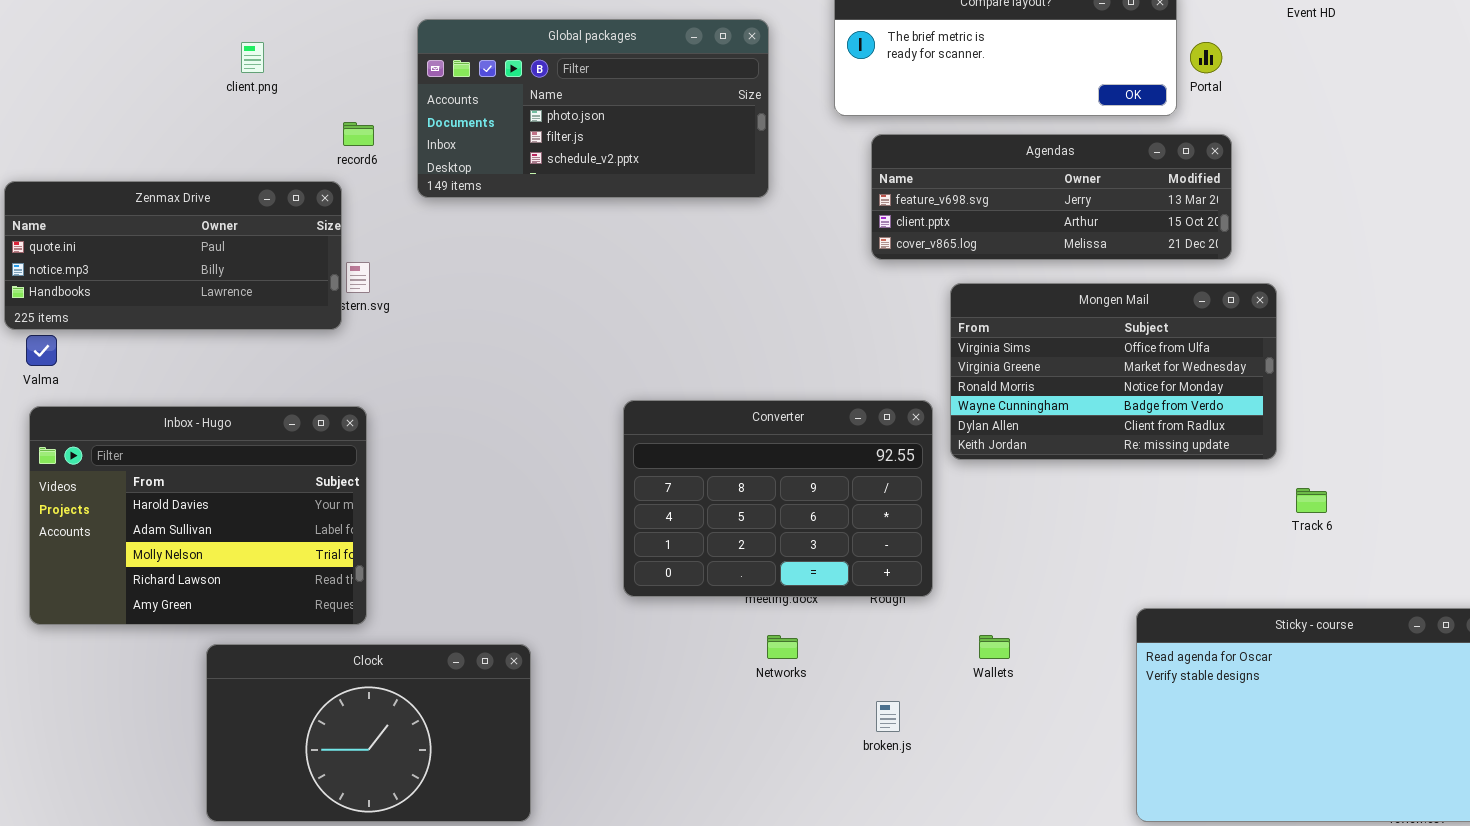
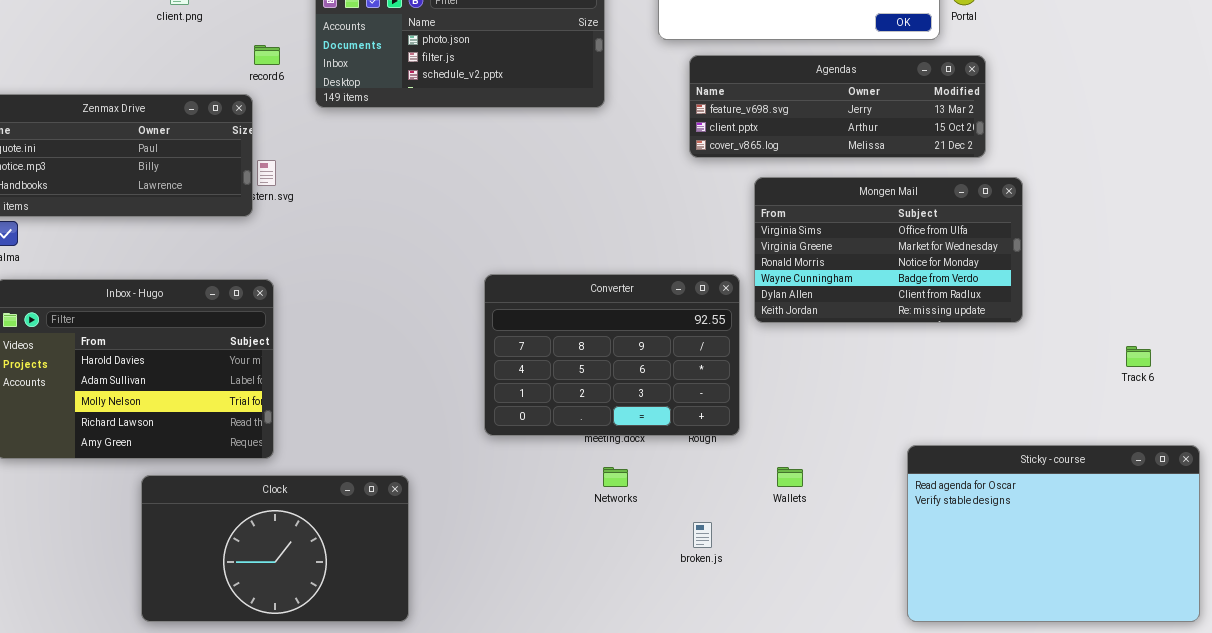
Track 6: [1296,488,1327,513] -> [1126,346,1151,367], moved

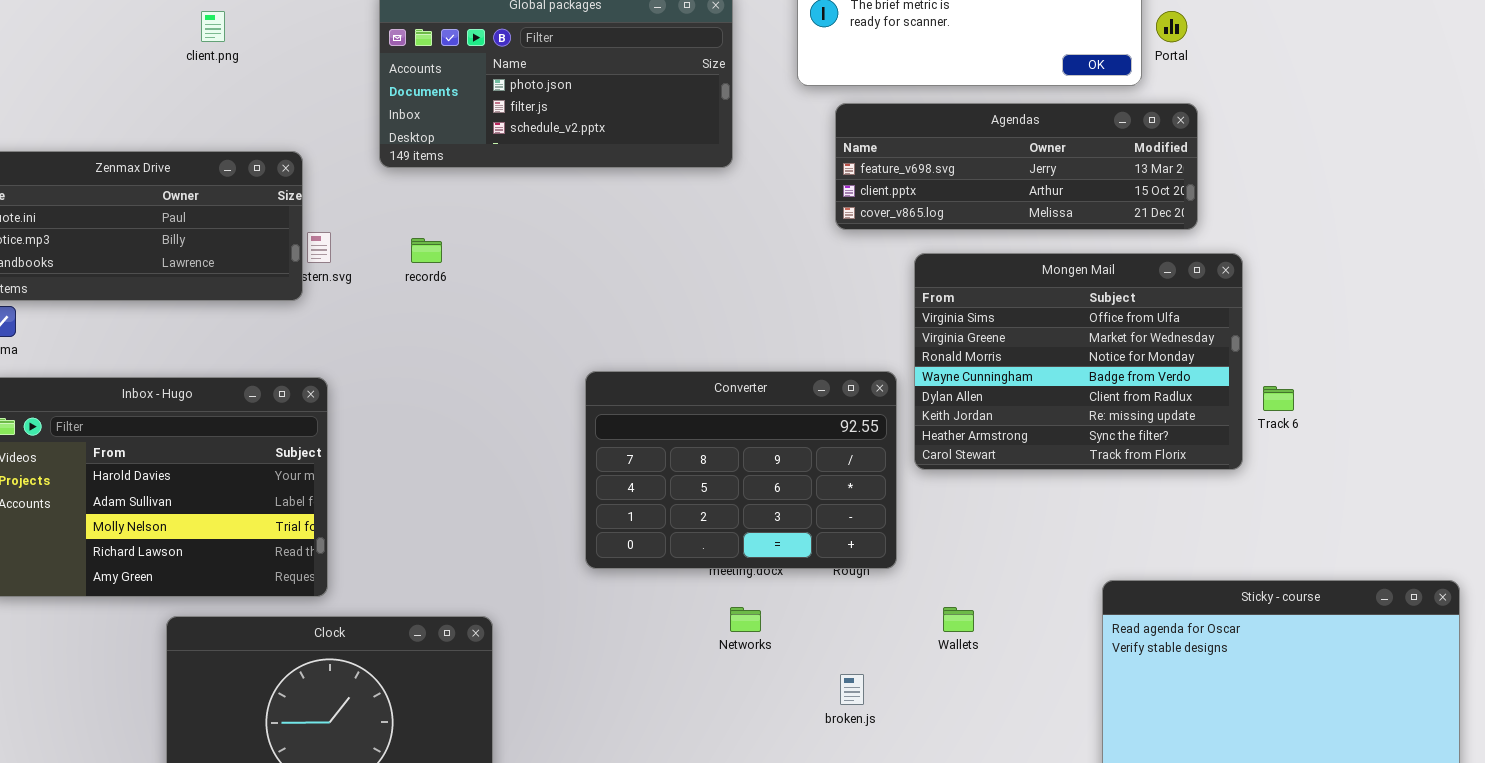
record6: [254,45,280,65] -> [411,238,442,263], moved
Mongen Mail: [754,177,1023,323] -> [914,253,1243,470], resized
Track 6: [1126,346,1151,367] -> [1263,386,1294,411], moved

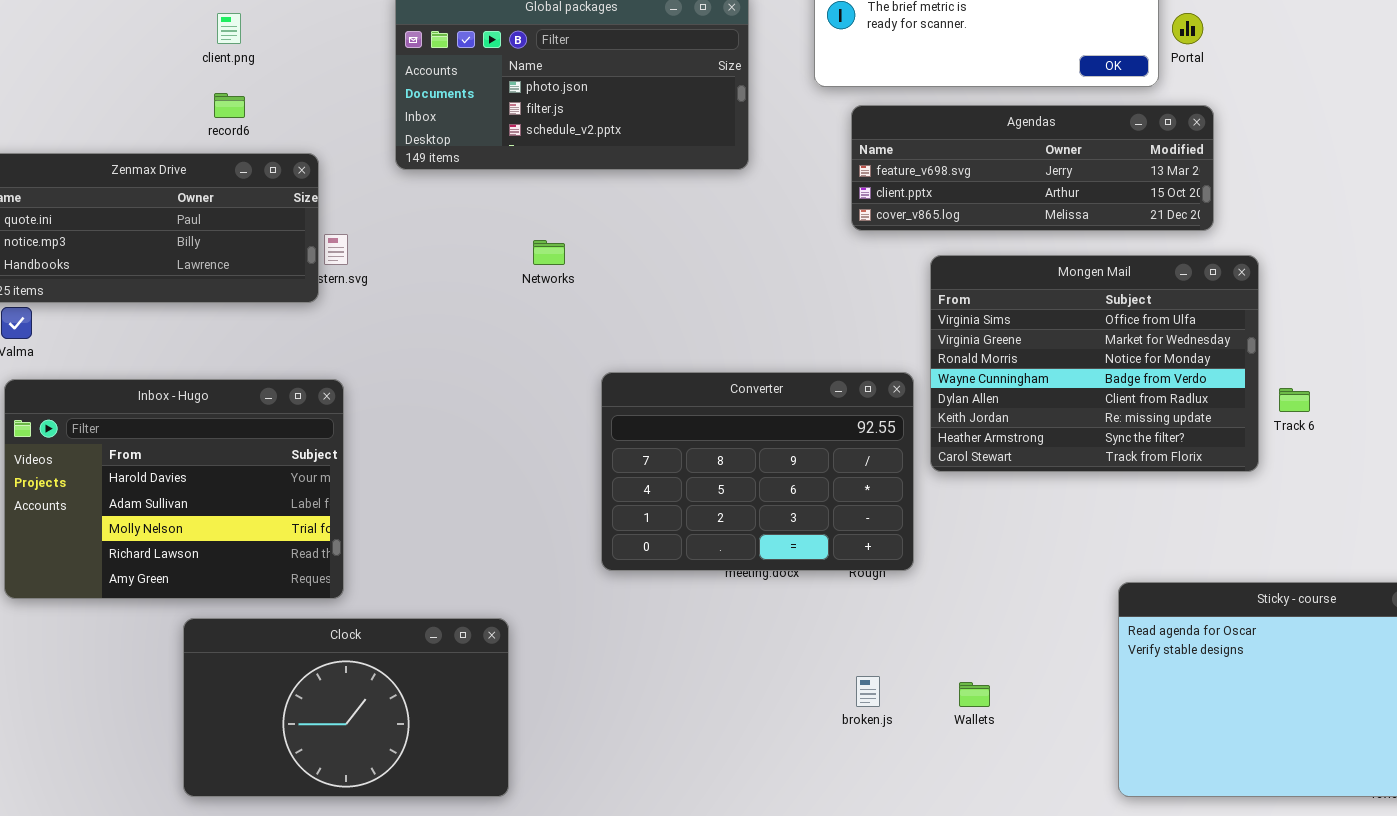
record6: [411,238,442,263] -> [214,93,245,118], moved
Networks: [730,607,761,632] -> [533,240,565,265], moved
Wallets: [943,607,974,632] -> [959,682,990,707], moved

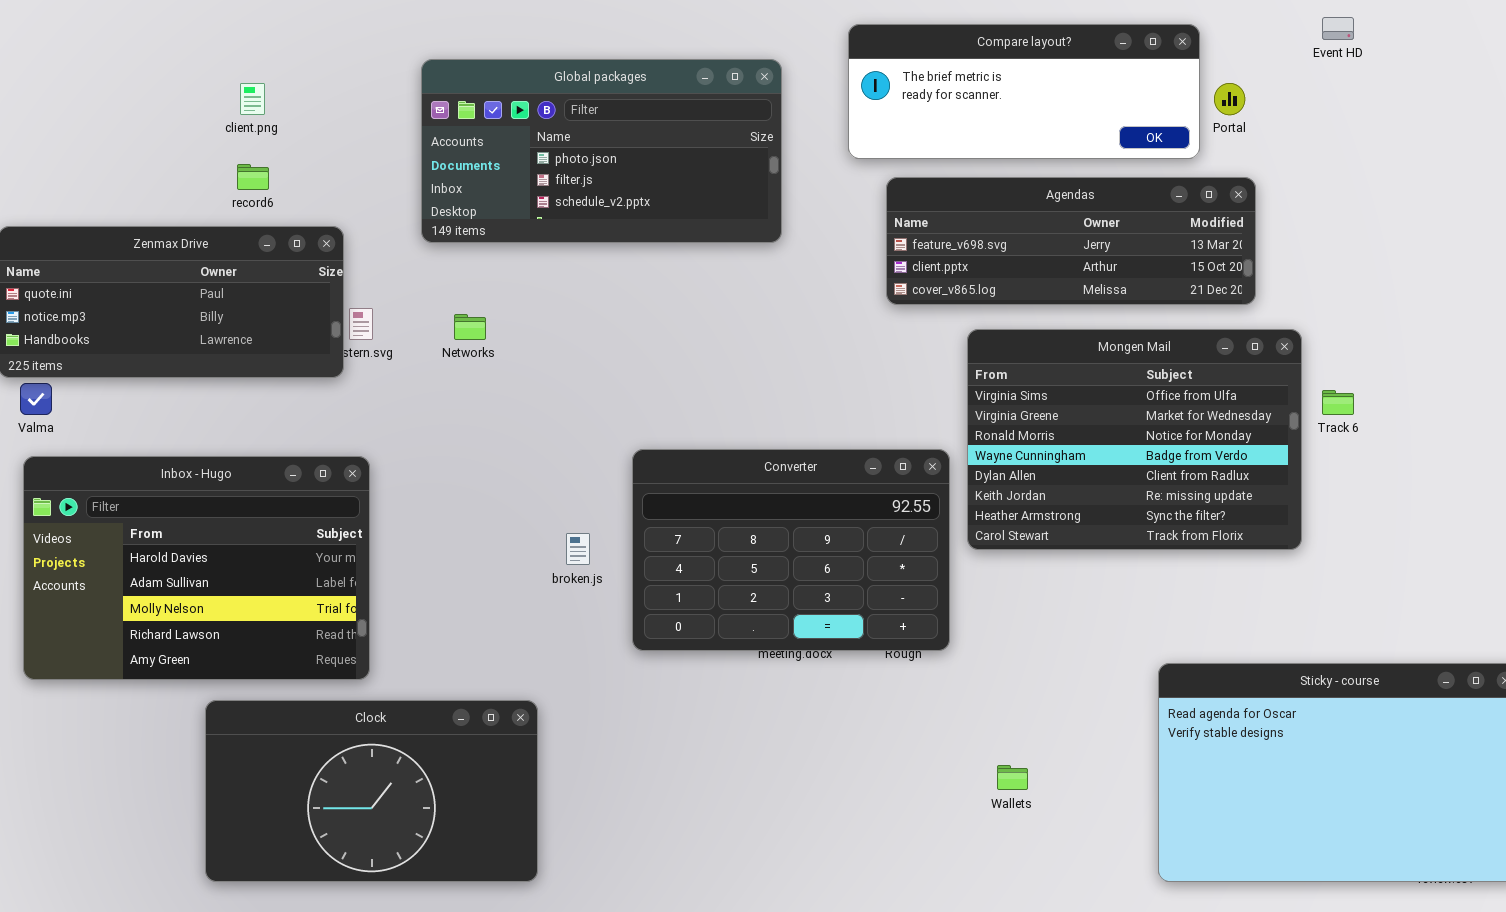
Networks: [533,240,565,265] -> [454,314,486,340], moved
Track 6: [1279,388,1310,412] -> [1322,390,1354,415], moved
broken.js: [856,676,880,707] -> [566,533,590,565], moved

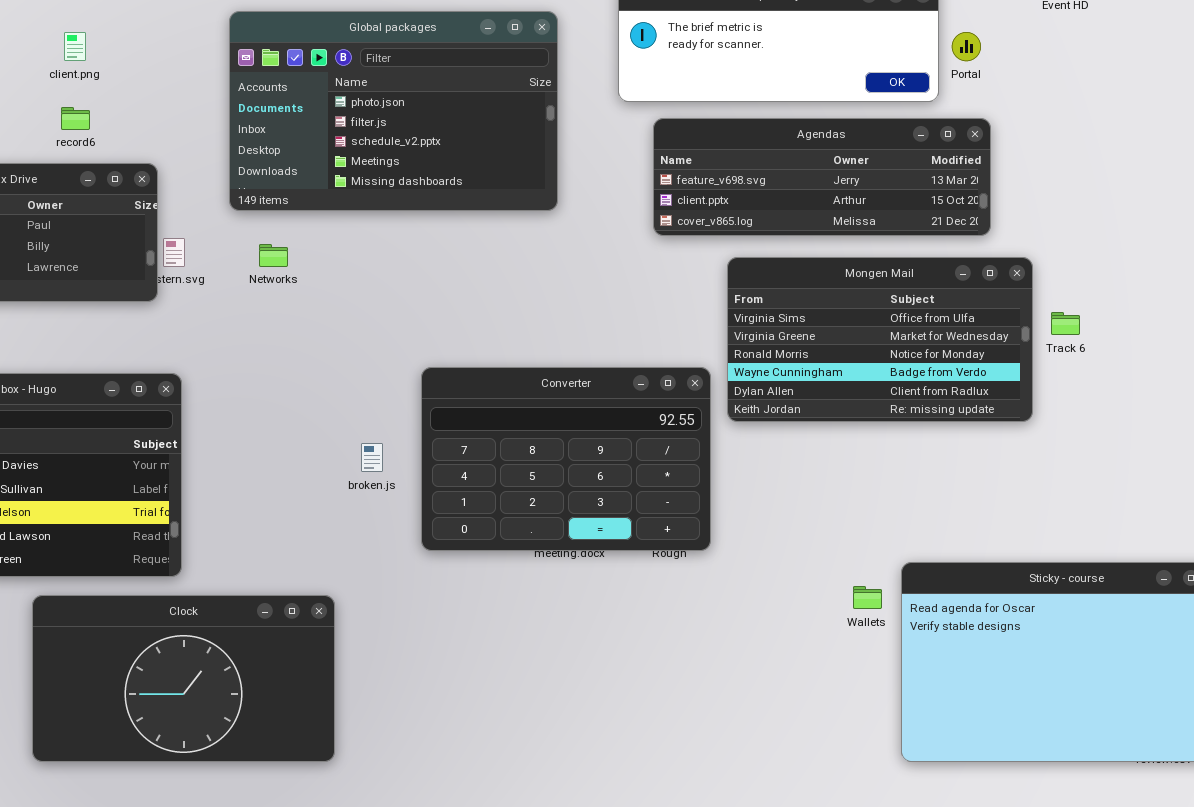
Global packages: [421,59,782,243] -> [229,11,558,211], resized
Mongen Mail: [967,329,1302,550] -> [727,257,1033,422], resized
Wallets: [997,765,1028,790] -> [853,586,882,609], moved

